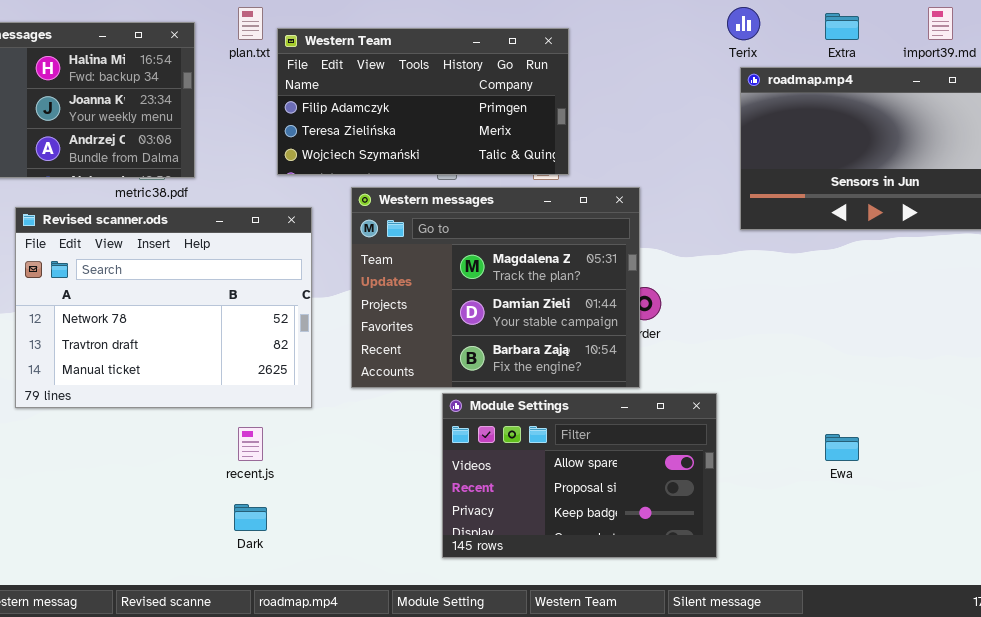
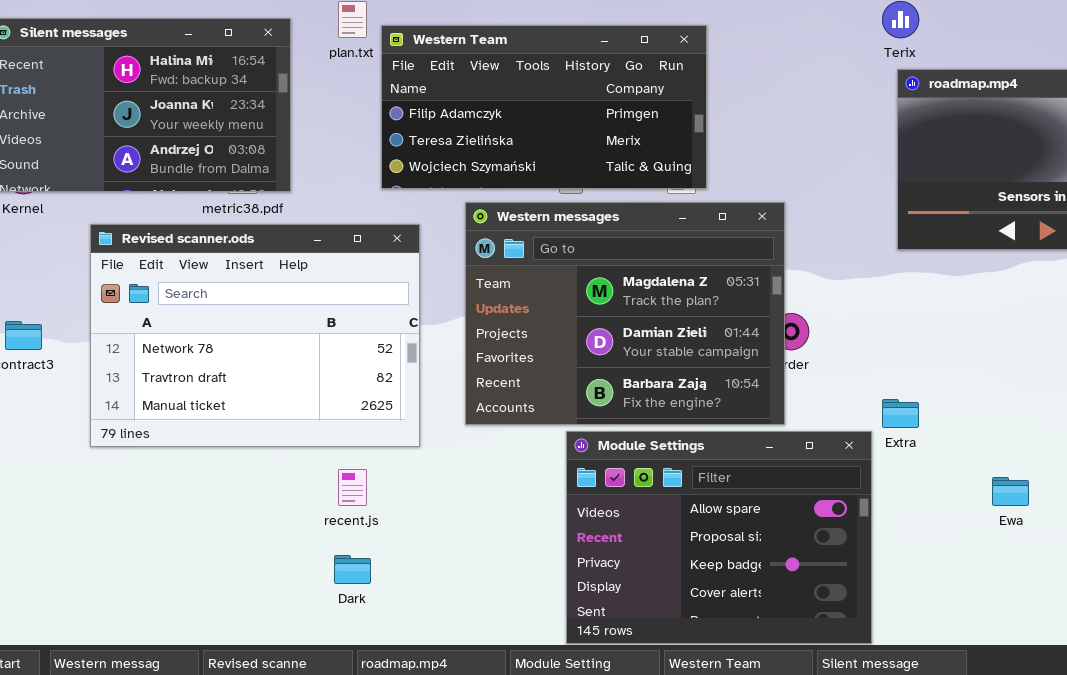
Extra: [825,13,859,40] -> [882,399,919,428], moved
Module Settings: [442,393,717,558] -> [566,431,872,644], resized

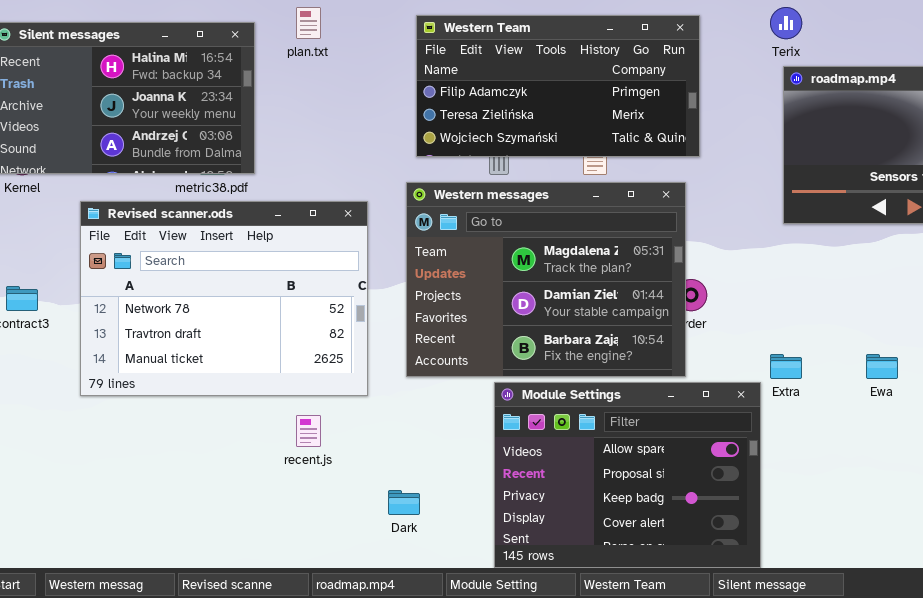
Western Team: [381,25,707,189] -> [416,15,700,157], moved
Ewa: [992,477,1029,506] -> [866,354,898,379], moved
Dark: [334,555,371,584] -> [388,490,420,515], moved

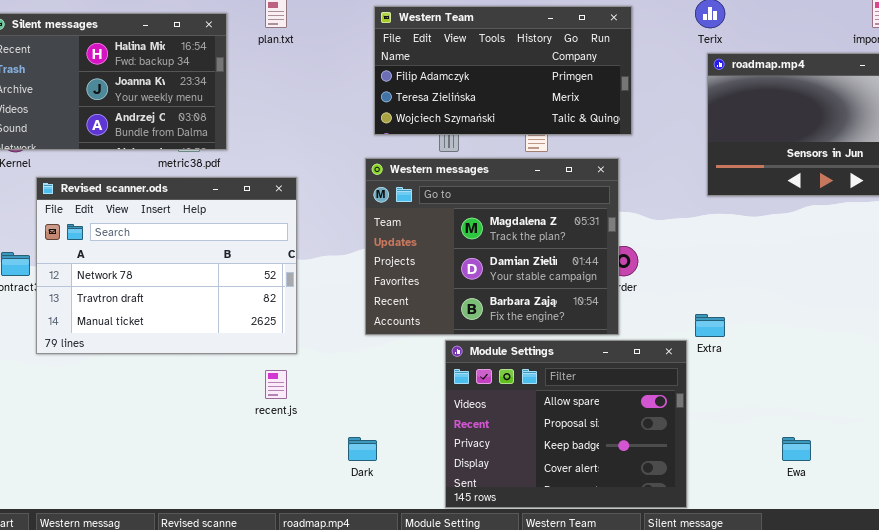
Revised scanner.ods: [80,201,368,396] -> [36,177,297,354], moved
Ewa: [866,354,898,379] -> [782,437,811,461], moved

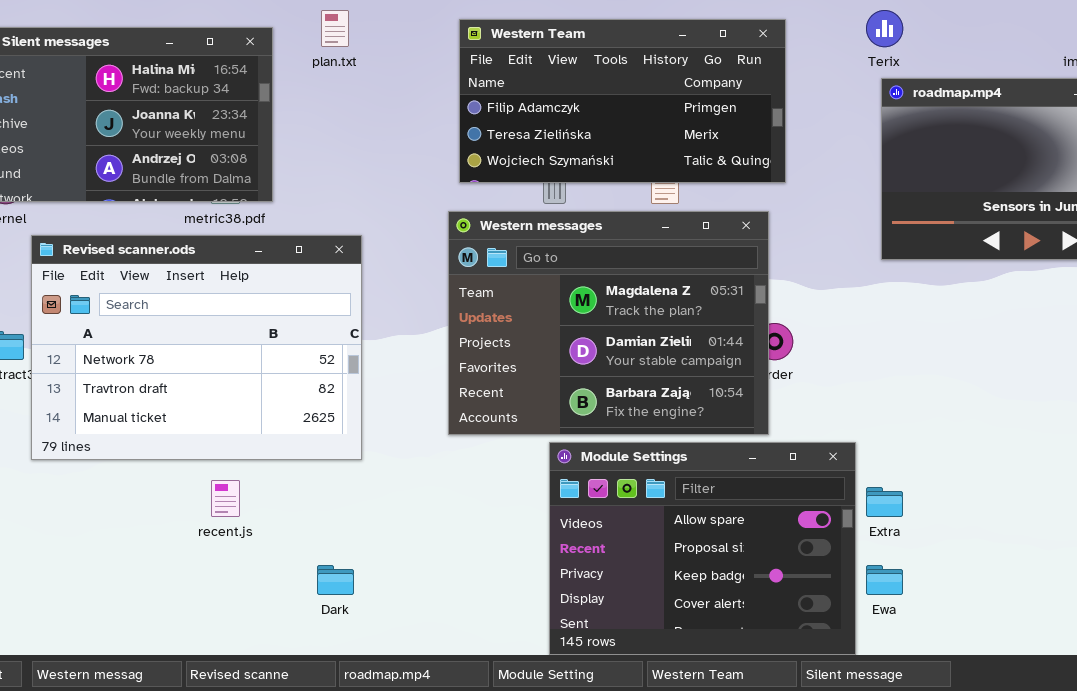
Extra: [695,314,725,337] -> [866,487,903,517], moved
recent.js: [265,370,287,399] -> [211,480,240,517], moved
Dark: [348,437,377,461] -> [317,565,354,595], moved
Ewa: [782,437,811,461] -> [866,565,903,595], moved

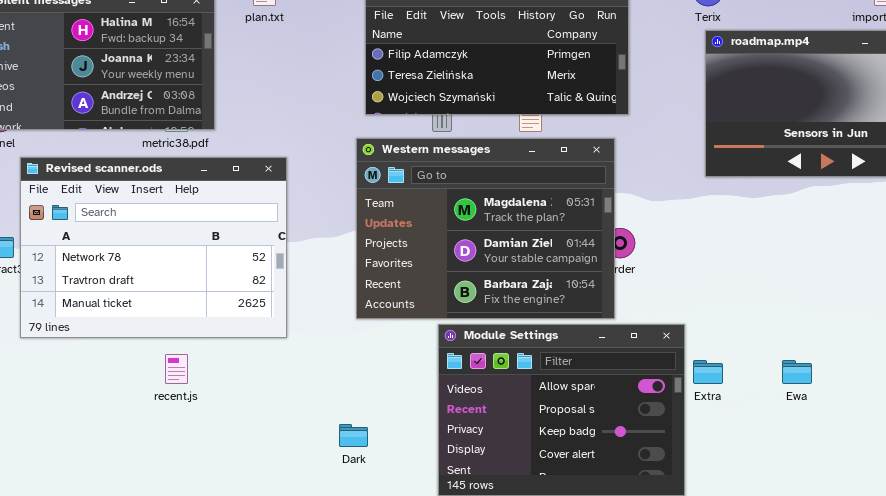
Dark: [317,565,354,595] -> [339,424,368,447], moved
Ewa: [866,565,903,595] -> [782,360,812,384], moved

